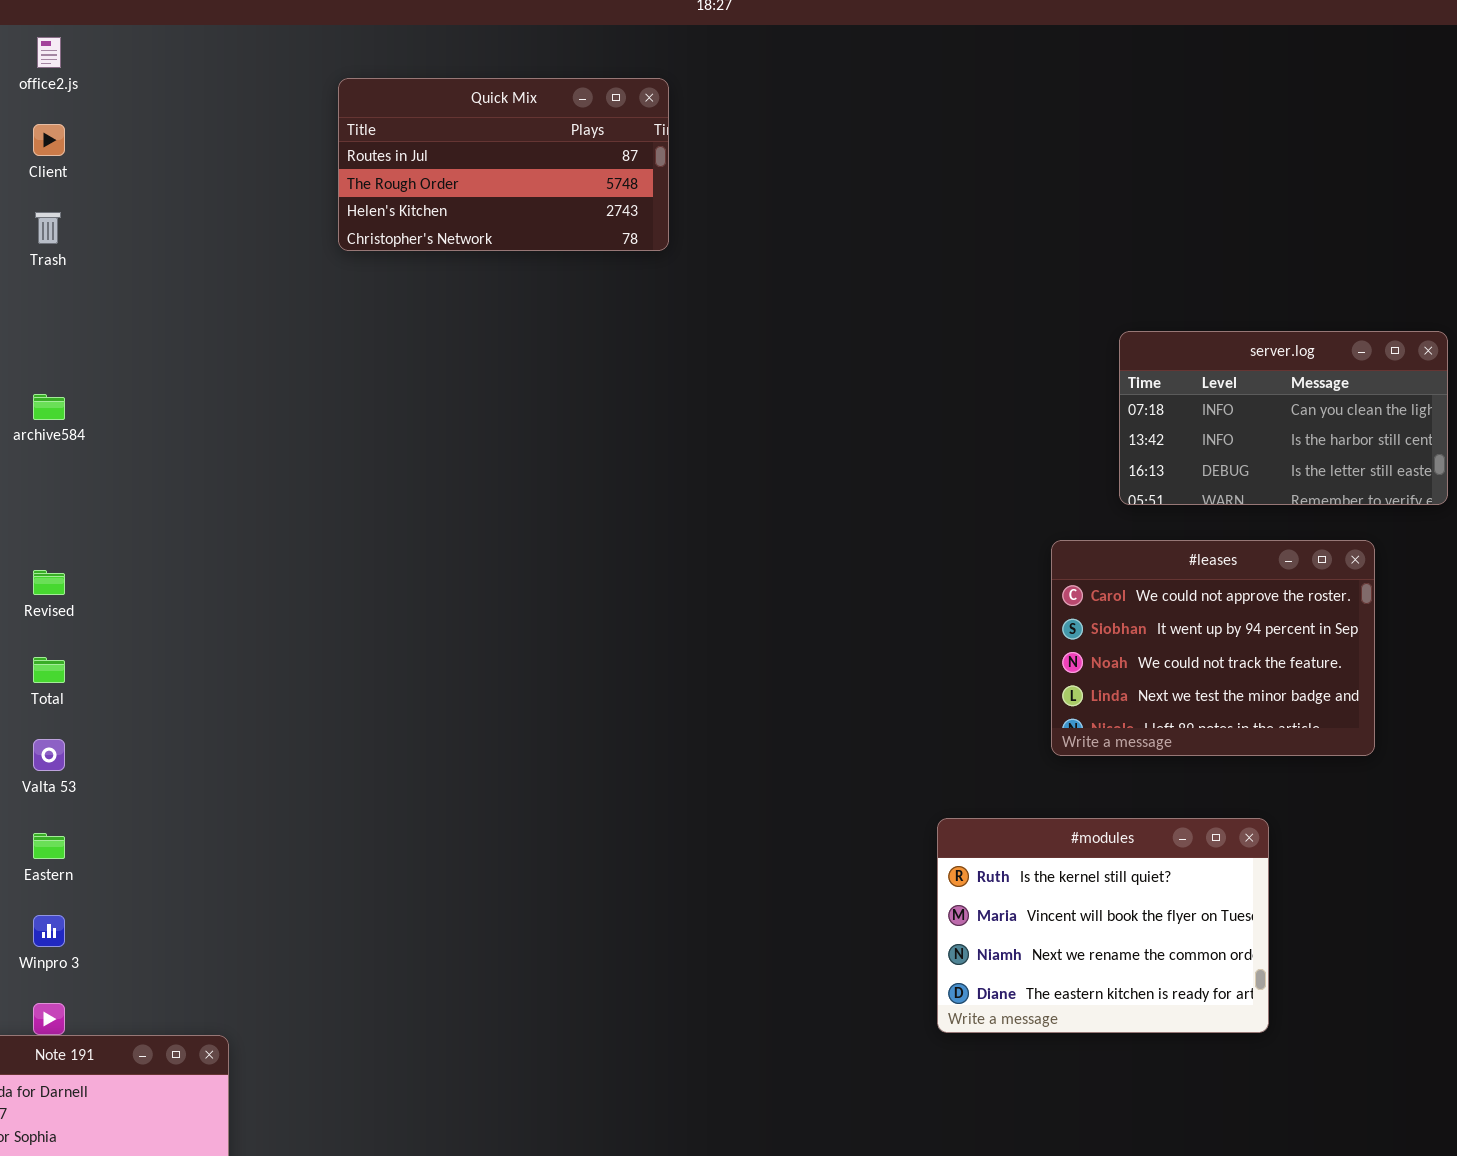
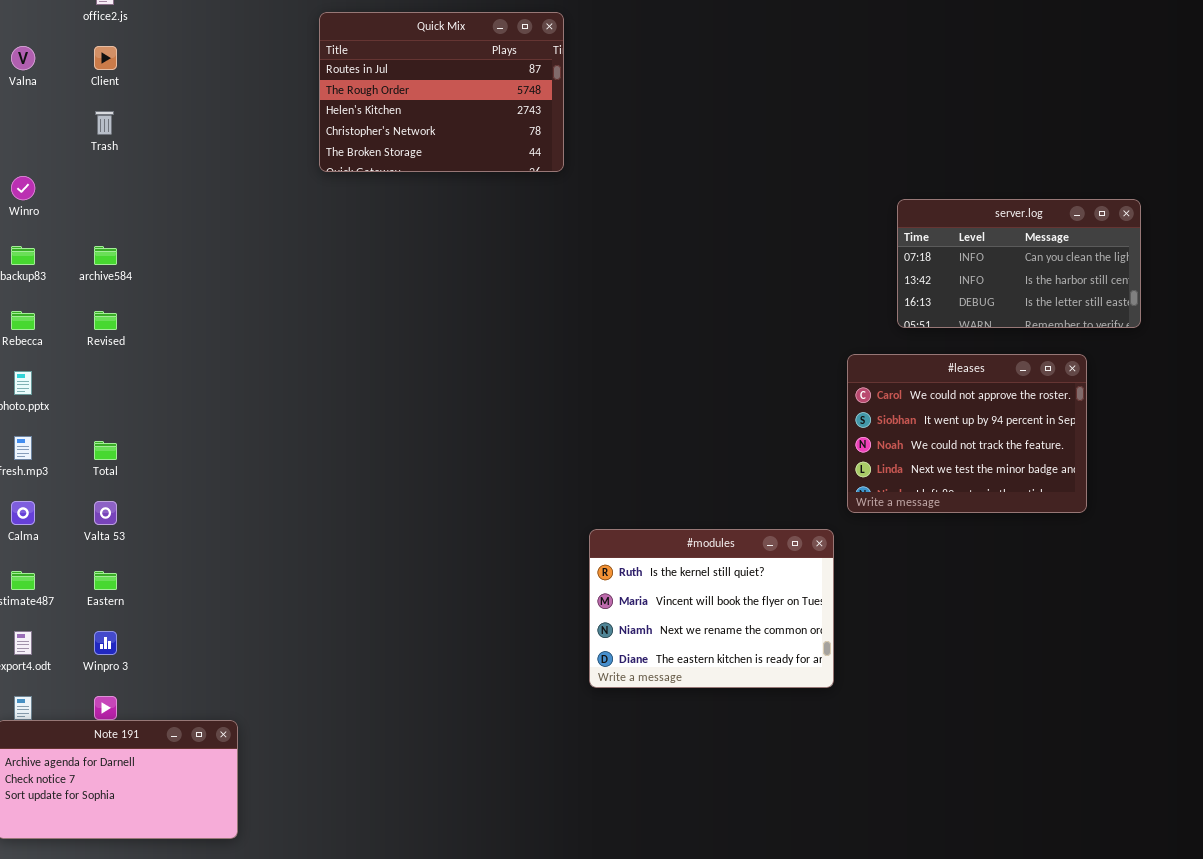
Quick Mix: [338,78,669,251] -> [319,12,564,172], resized
Revised: [33,570,65,595] -> [94,311,117,330], moved
#modules: [937,818,1269,1033] -> [589,529,834,688], moved

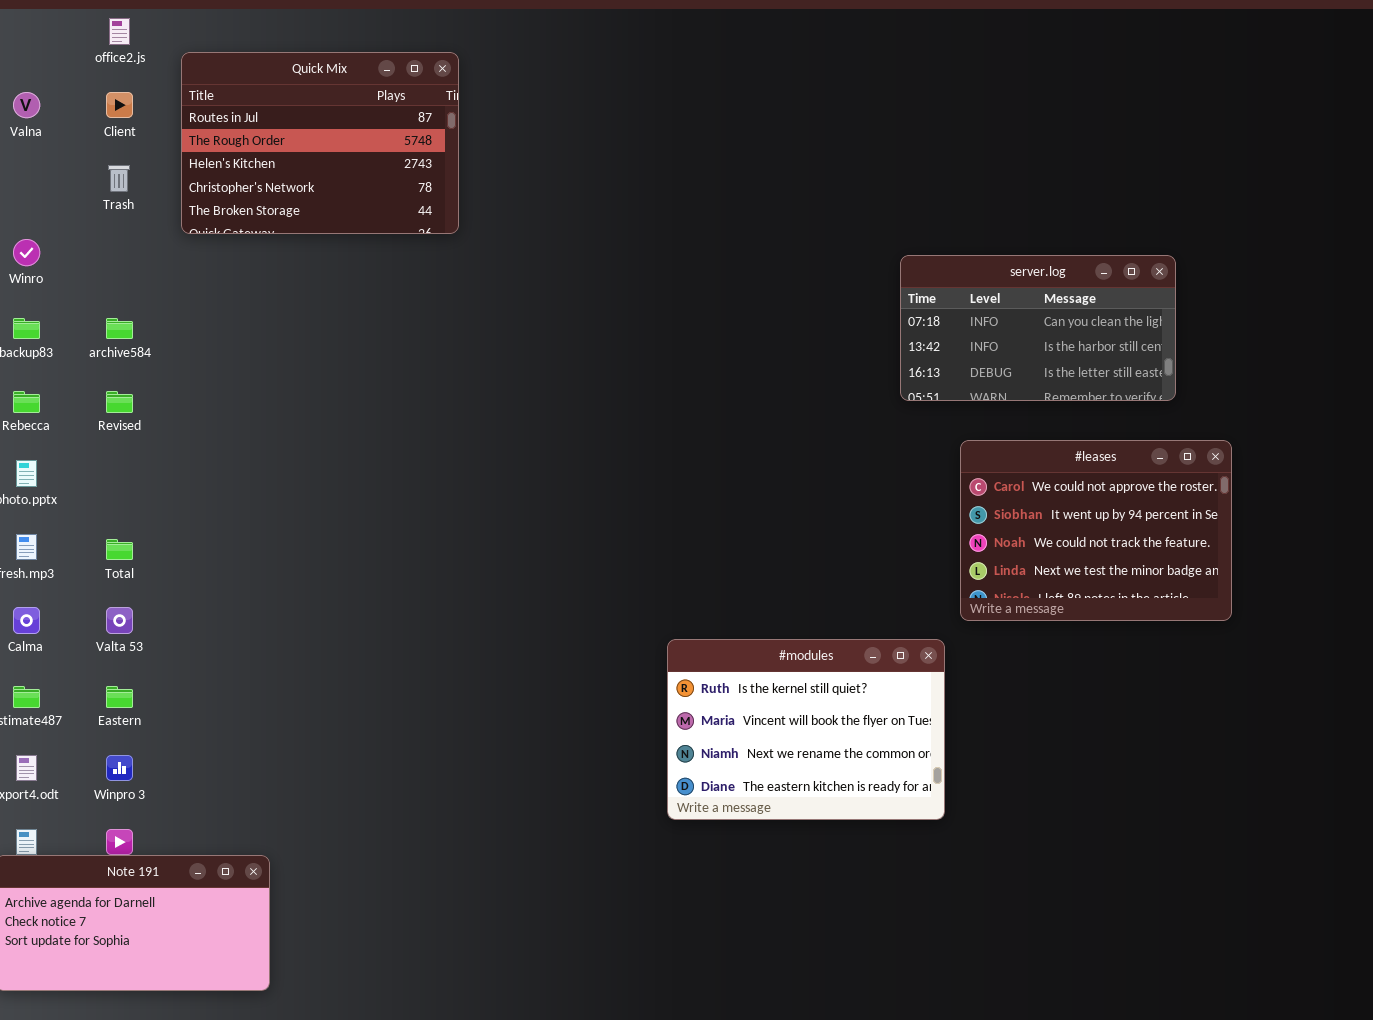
Quick Mix: [319,12,564,172] -> [181,52,459,234], moved
server.log: [897,199,1141,328] -> [900,255,1176,401], moved

